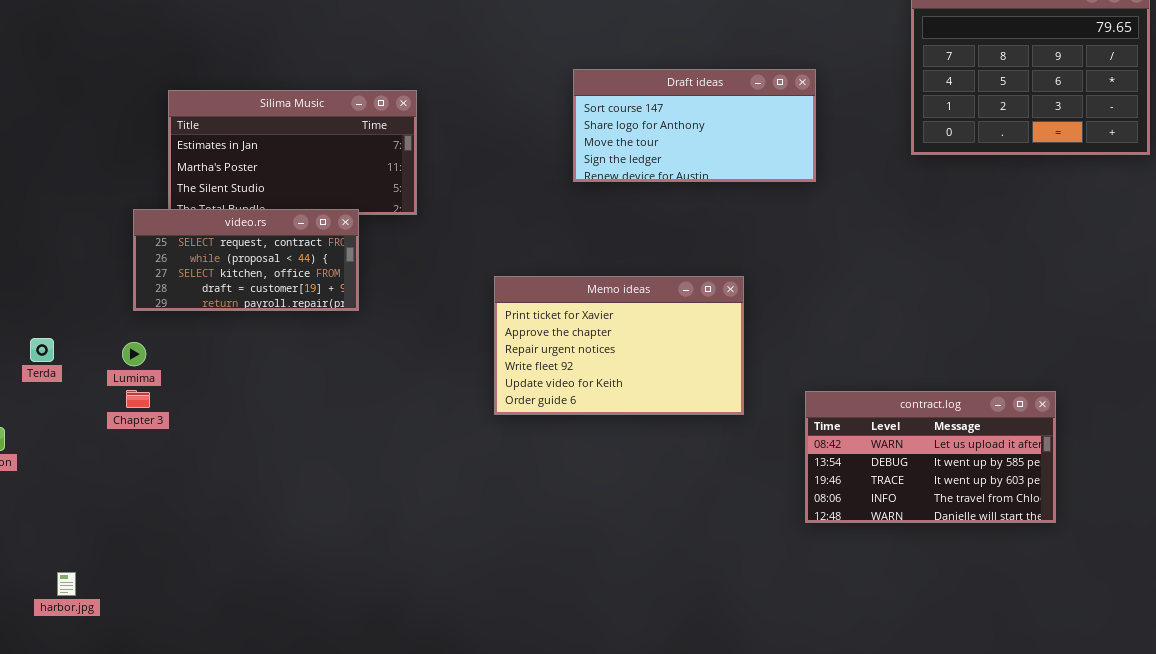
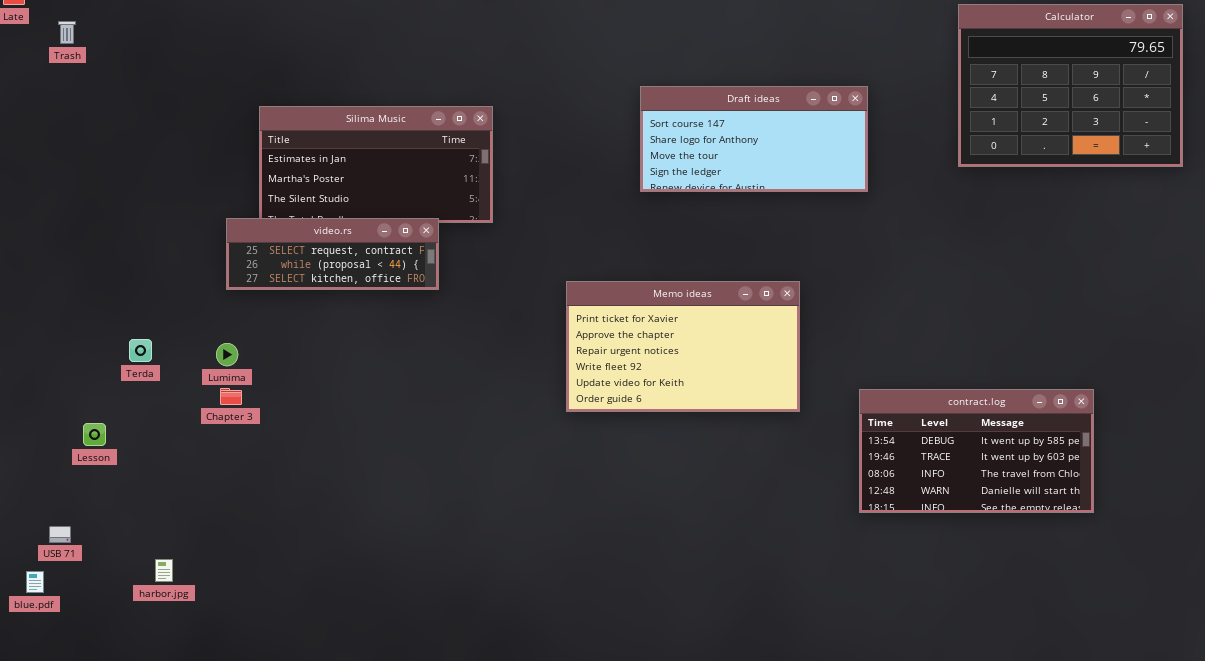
video.rs: [133,209,359,311] -> [226,218,439,290], resized
contract.log: [805,391,1056,523] -> [859,389,1094,513], scrolled down 1 row

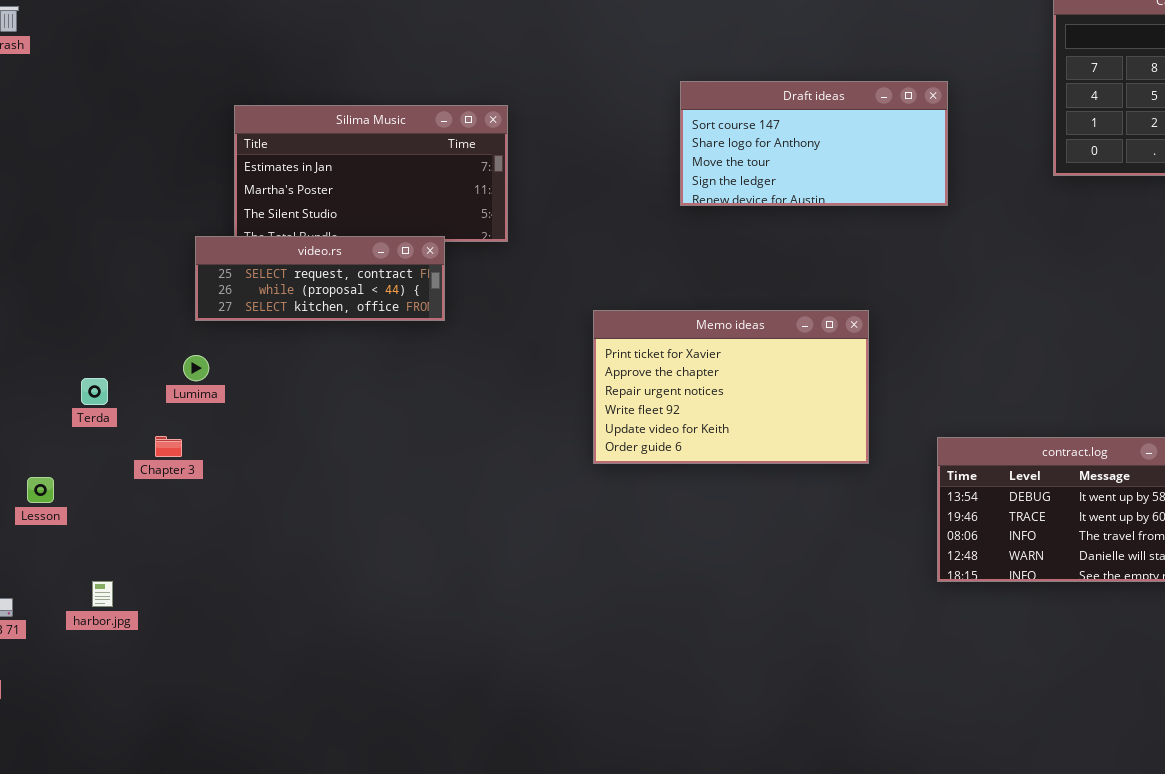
Lumima: [216,343,238,366] -> [183,355,209,381], moved
Chapter 3: [220,388,242,405] -> [155,436,182,457], moved
harbor.jpg: [155,559,173,582] -> [92,581,113,607], moved

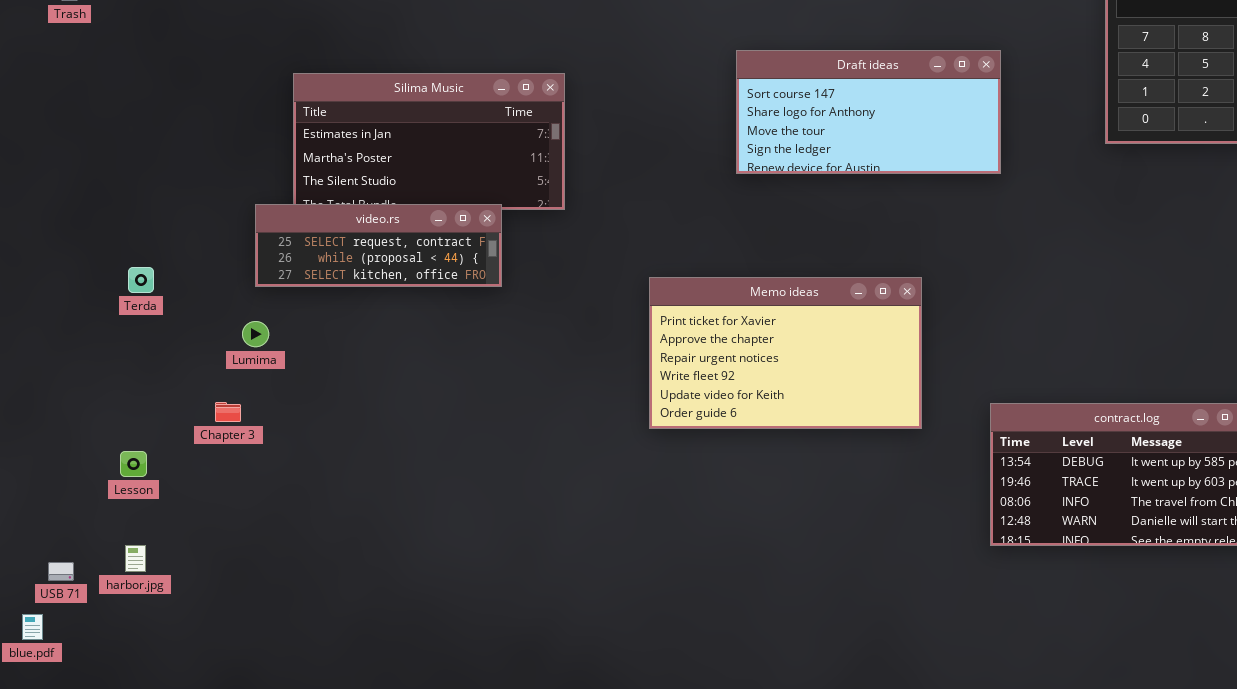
Terda: [81,378,108,405] -> [128,267,154,293], moved
Lesson: [27,477,54,503] -> [120,451,147,477], moved
harbor.jpg: [92,581,113,607] -> [125,545,146,572], moved

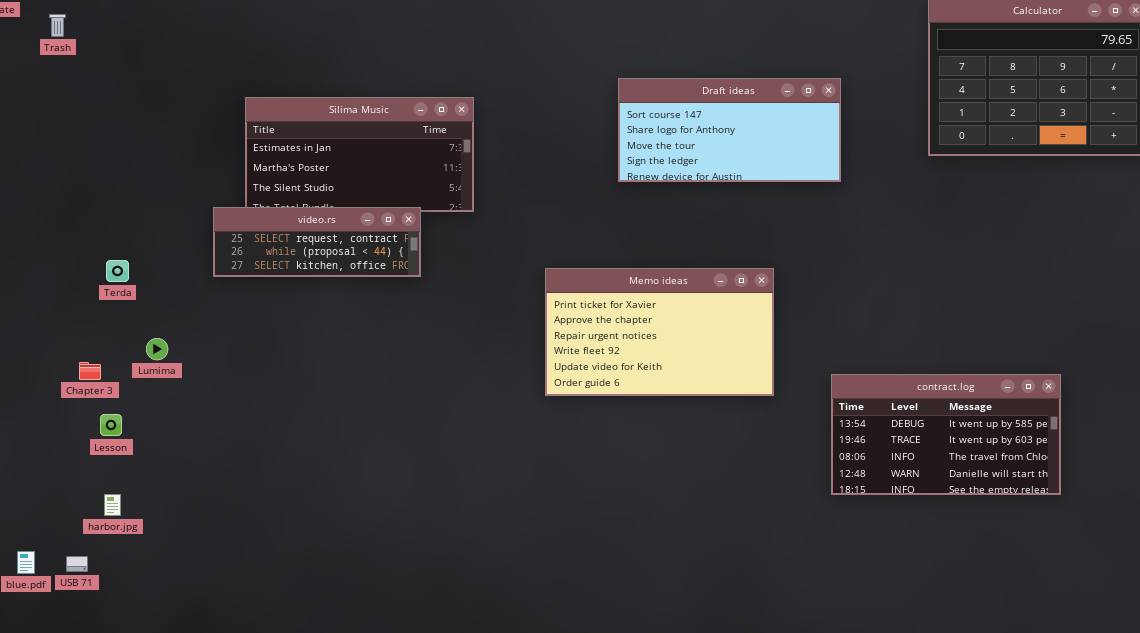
Lumima: [242,321,269,347] -> [146,338,168,360], moved
Chapter 3: [215,402,241,422] -> [79,362,101,380], moved
USB 71: [48,562,74,581] -> [66,556,88,572], moved

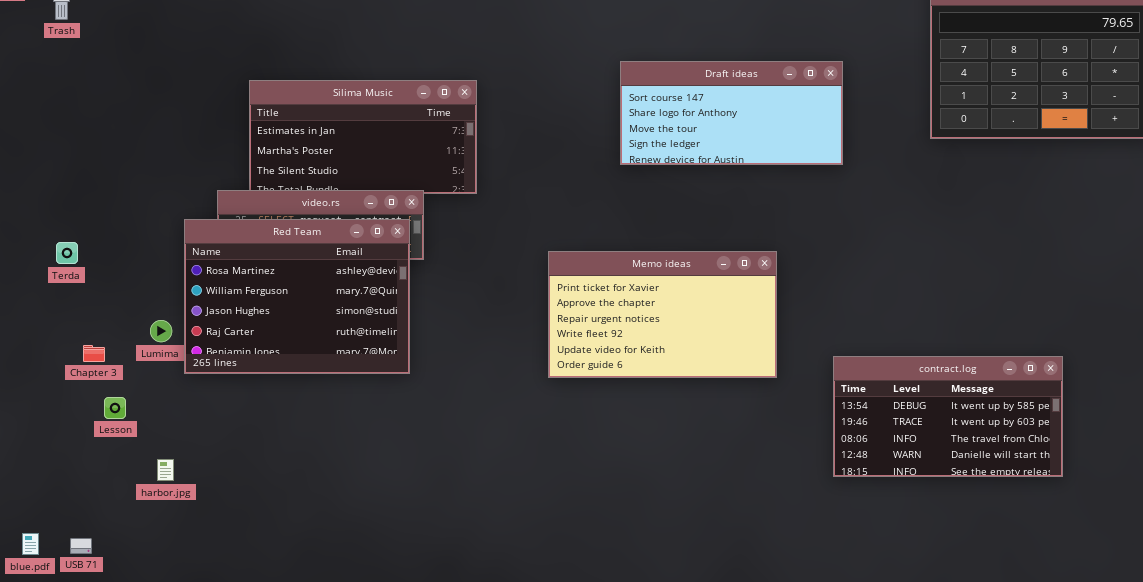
Red Team: none -> [184,219,410,374], opened
Terda: [106,260,129,282] -> [56,242,78,264], moved
harbor.jpg: [104,494,121,516] -> [157,459,174,481], moved

